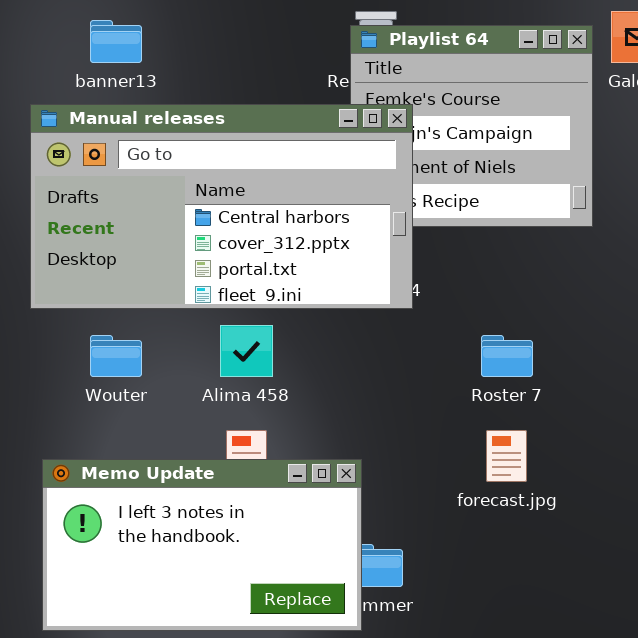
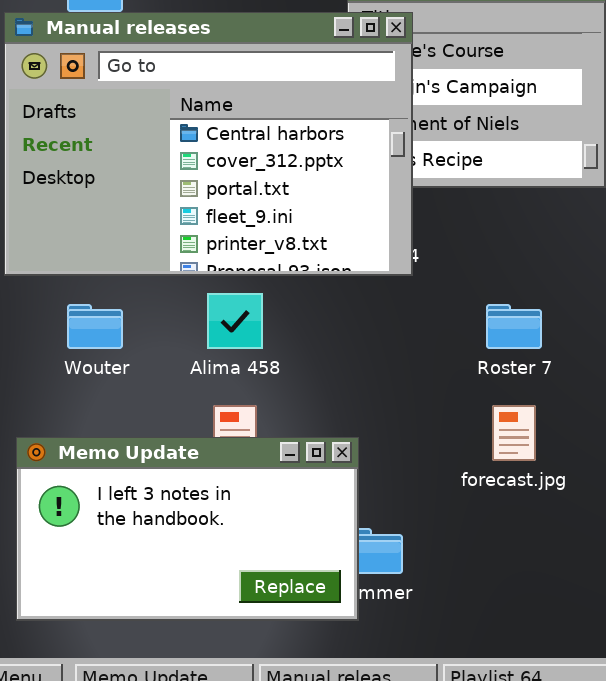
Manual releases: [30,104,413,309] -> [4,12,413,276], resized

